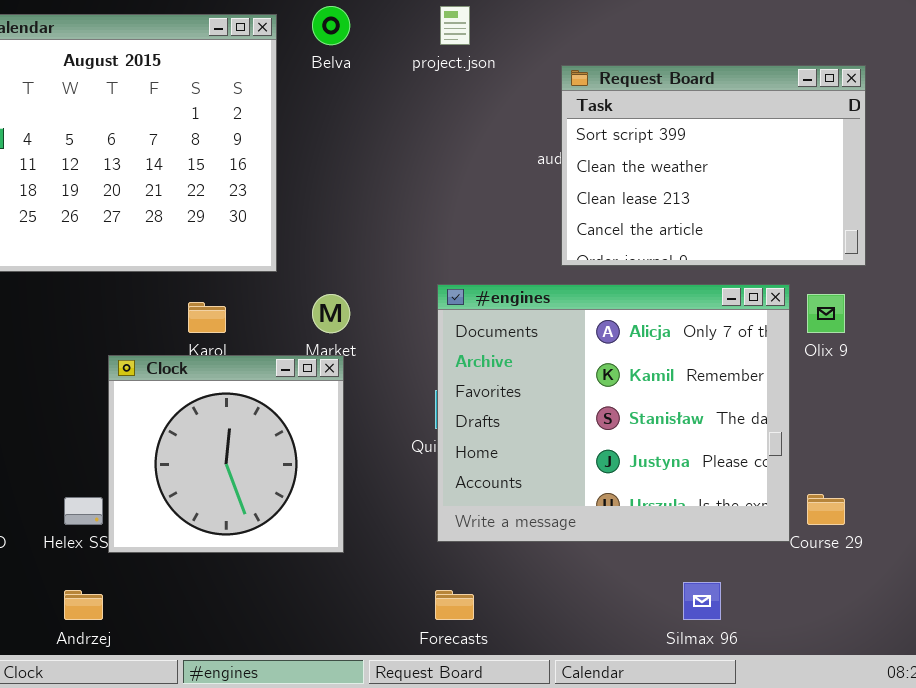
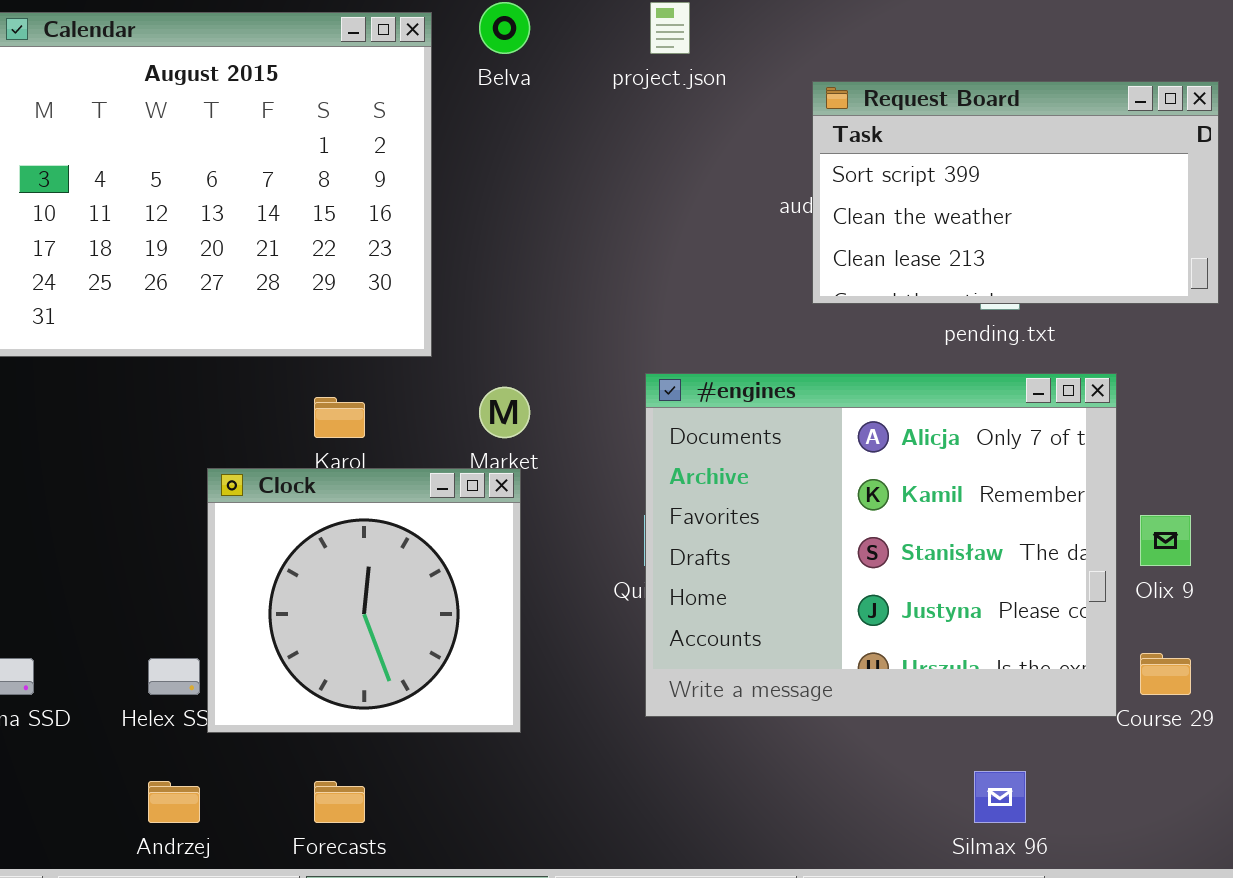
Request Board: [561,65,866,266] -> [812,81,1219,304], resized
Olix 9: [807,294,845,333] -> [1140,515,1191,566], moved
Forecasts: [435,590,474,620] -> [314,781,365,823], moved

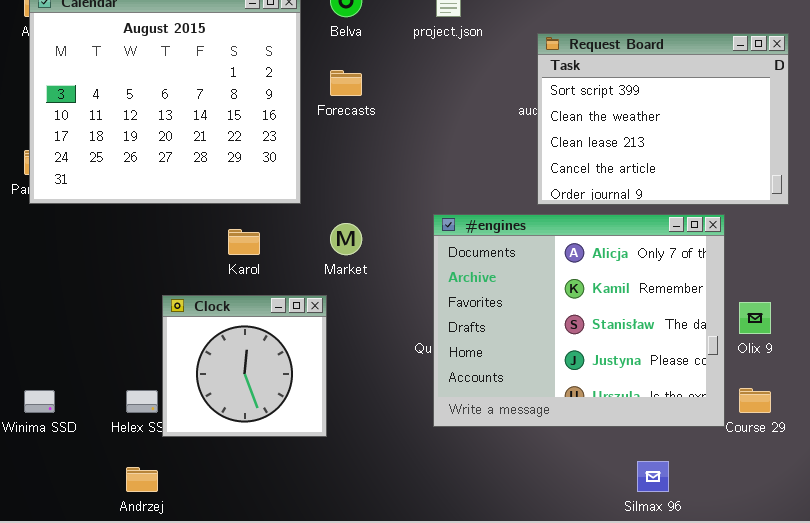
Request Board: [812,81,1219,304] -> [537,33,789,205], resized
Clock: [207,468,521,733] -> [162,295,327,437], resized
Forecasts: [314,781,365,823] -> [330,70,362,96], moved

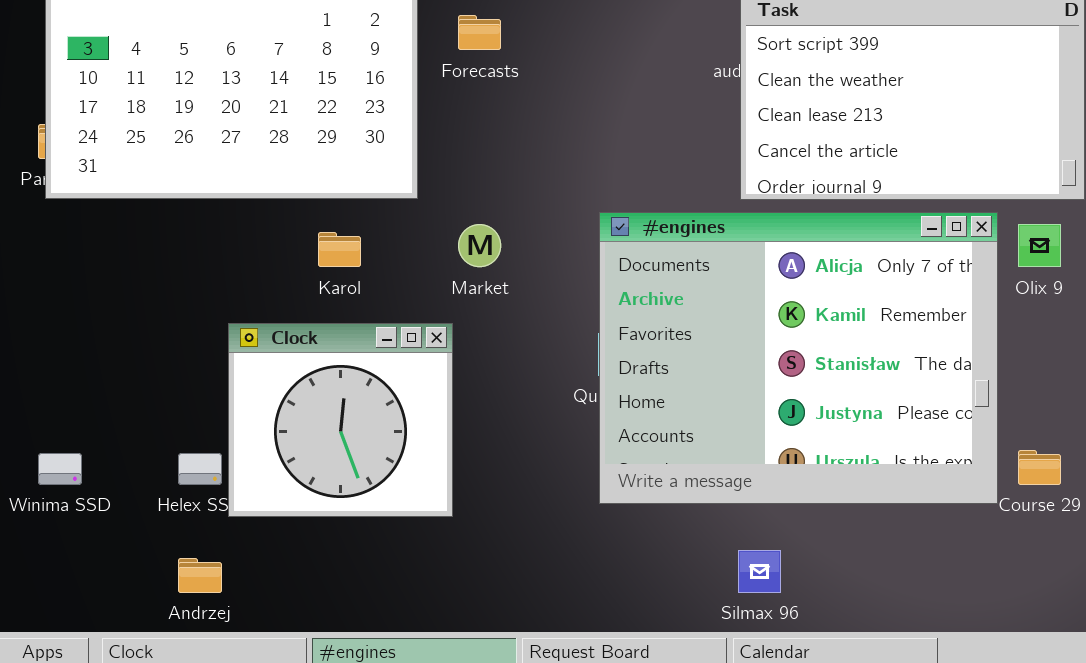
Olix 9: [739,302,771,334] -> [1018,224,1061,267], moved
Silmax 96: [637,461,669,492] -> [738,550,781,593], moved

